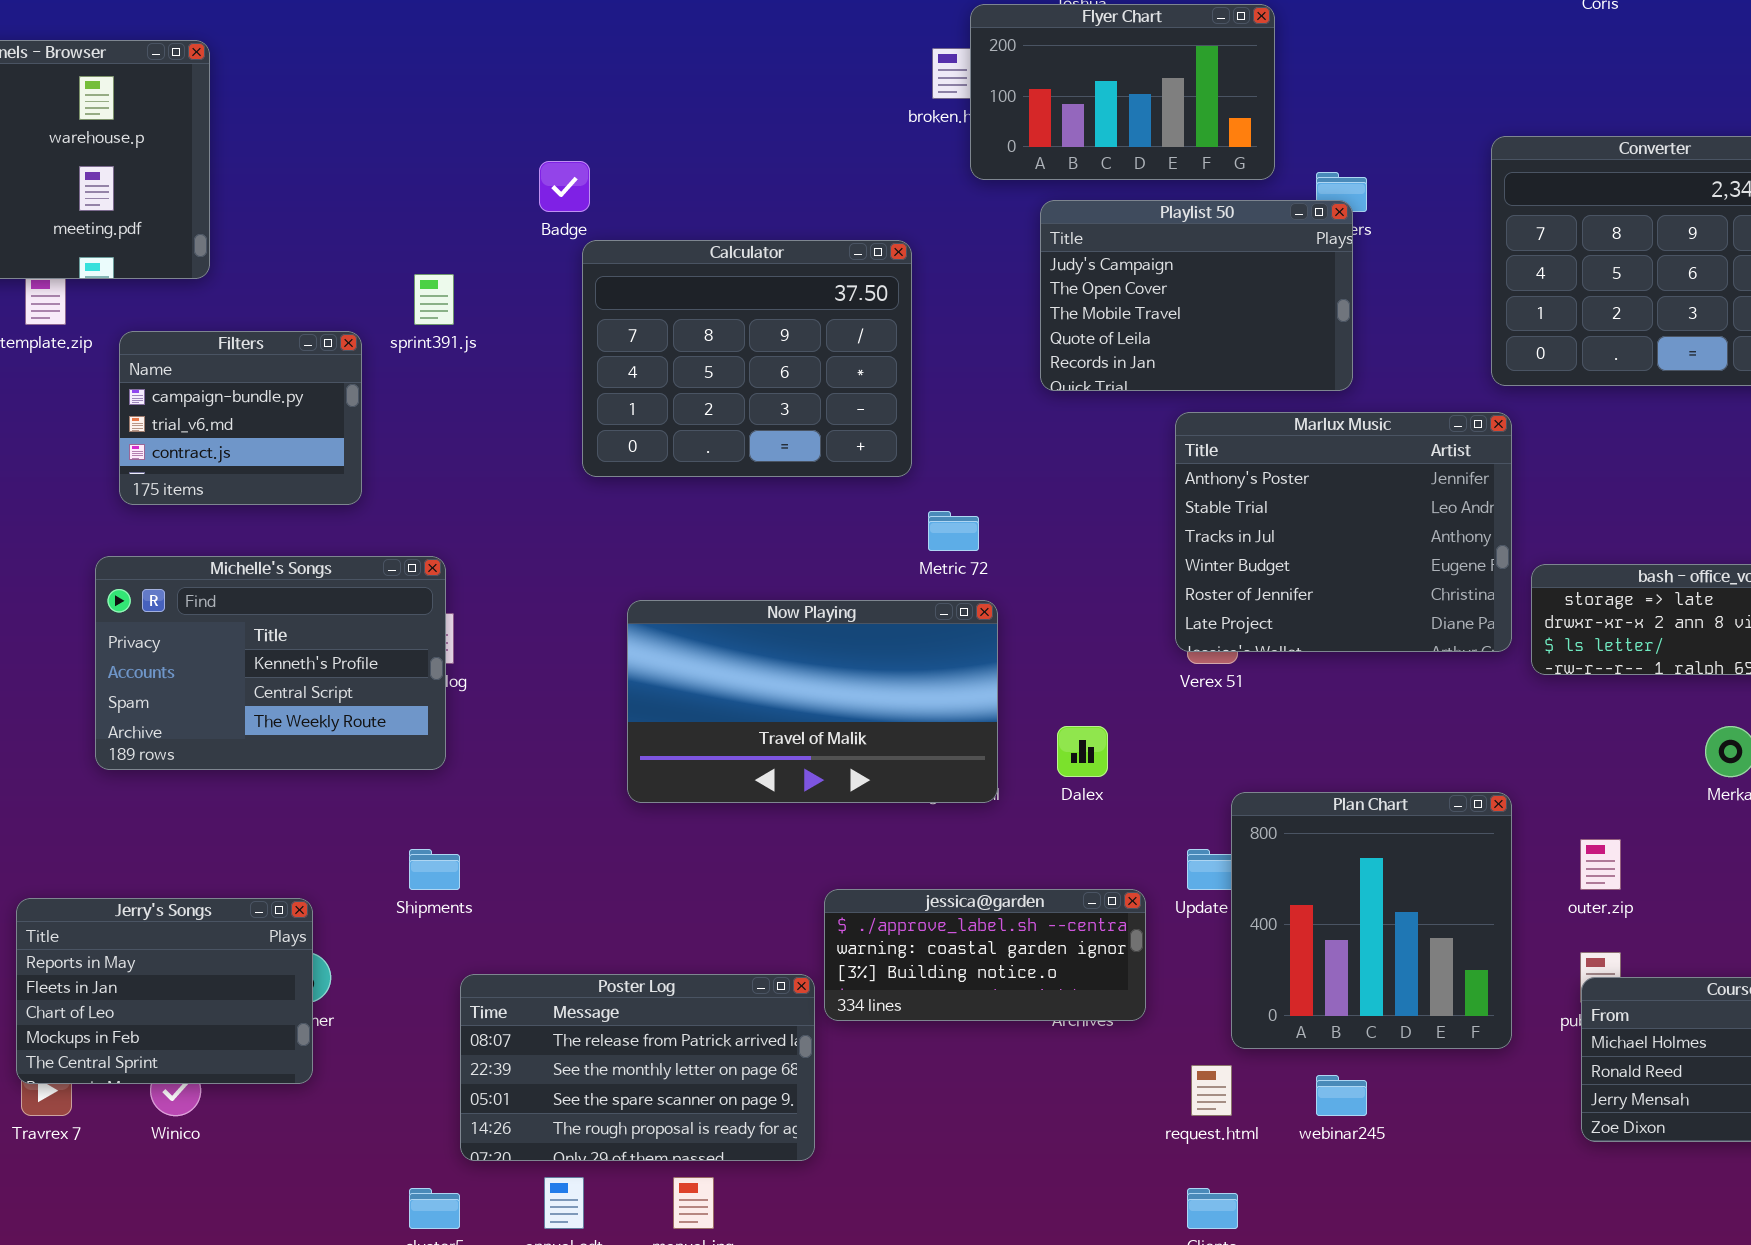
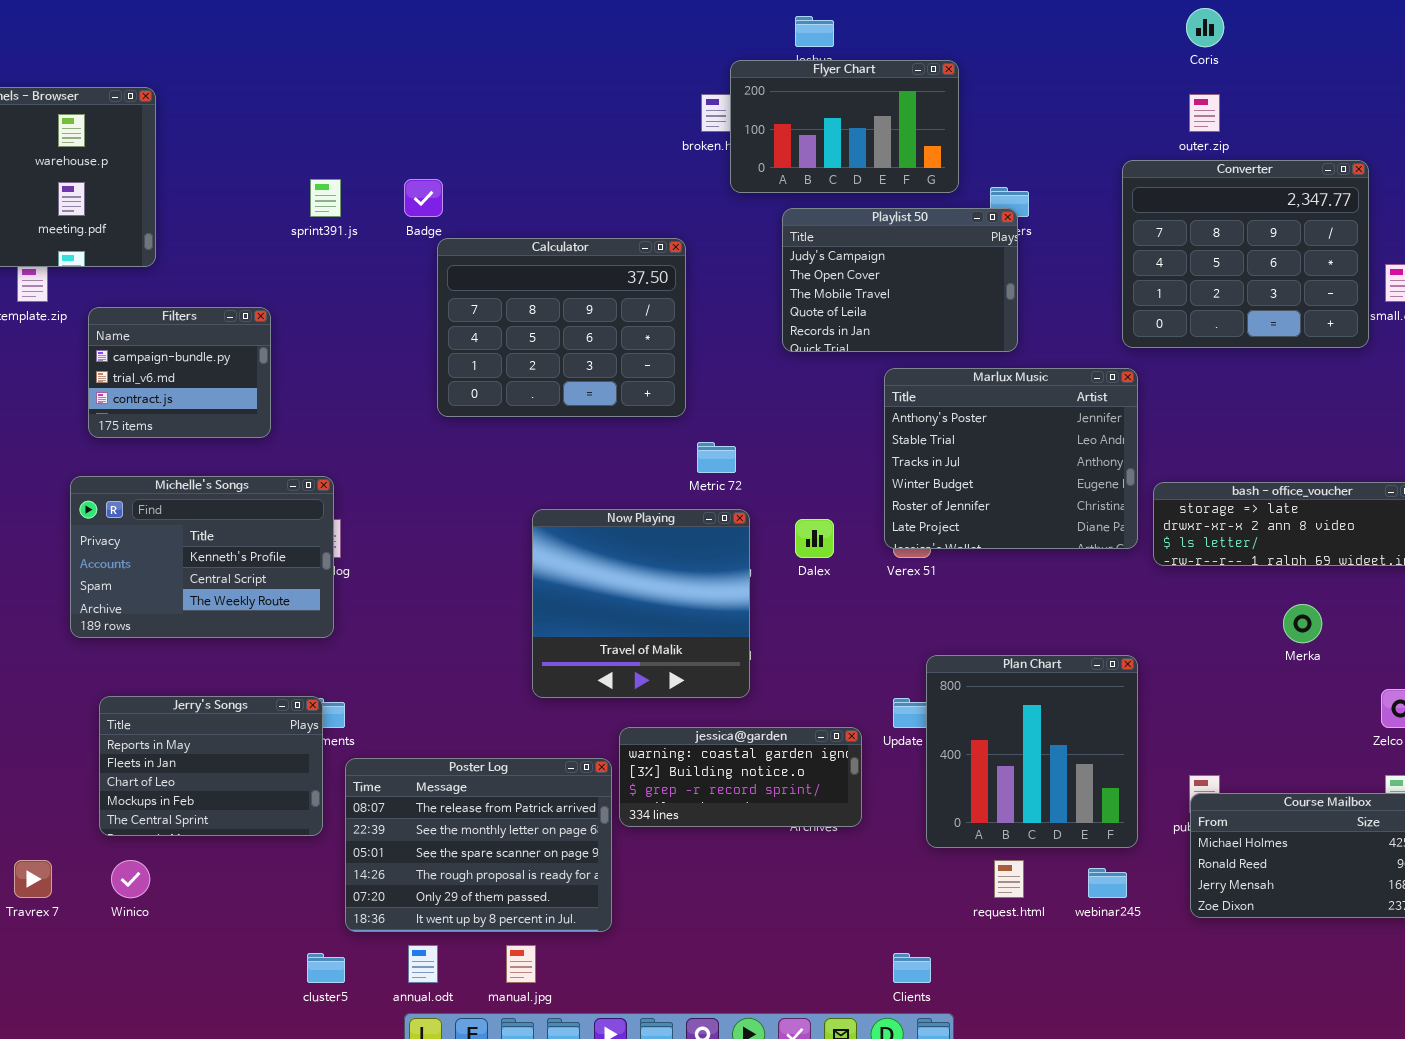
sprint391.js: [414,274,454,325] -> [310,179,341,217], moved
Now Playing: [627,600,998,803] -> [532,509,750,698], resized
Dalex: [1057,726,1108,777] -> [795,519,834,558], moved
outer.zip: [1580,839,1621,890] -> [1189,94,1220,132], moved
jessica@garden: [824,889,1146,1021] -> [619,727,862,827], scrolled down 1 row
Jerry's Songs: [16,898,313,1084] -> [99,696,323,836], moved
Poster Log: [460,974,815,1161] -> [345,758,612,932], resized
request.html: [1191,1065,1232,1116] -> [994,860,1024,898], moved
webinar245: [1316,1075,1367,1116] -> [1088,868,1127,898], moved

